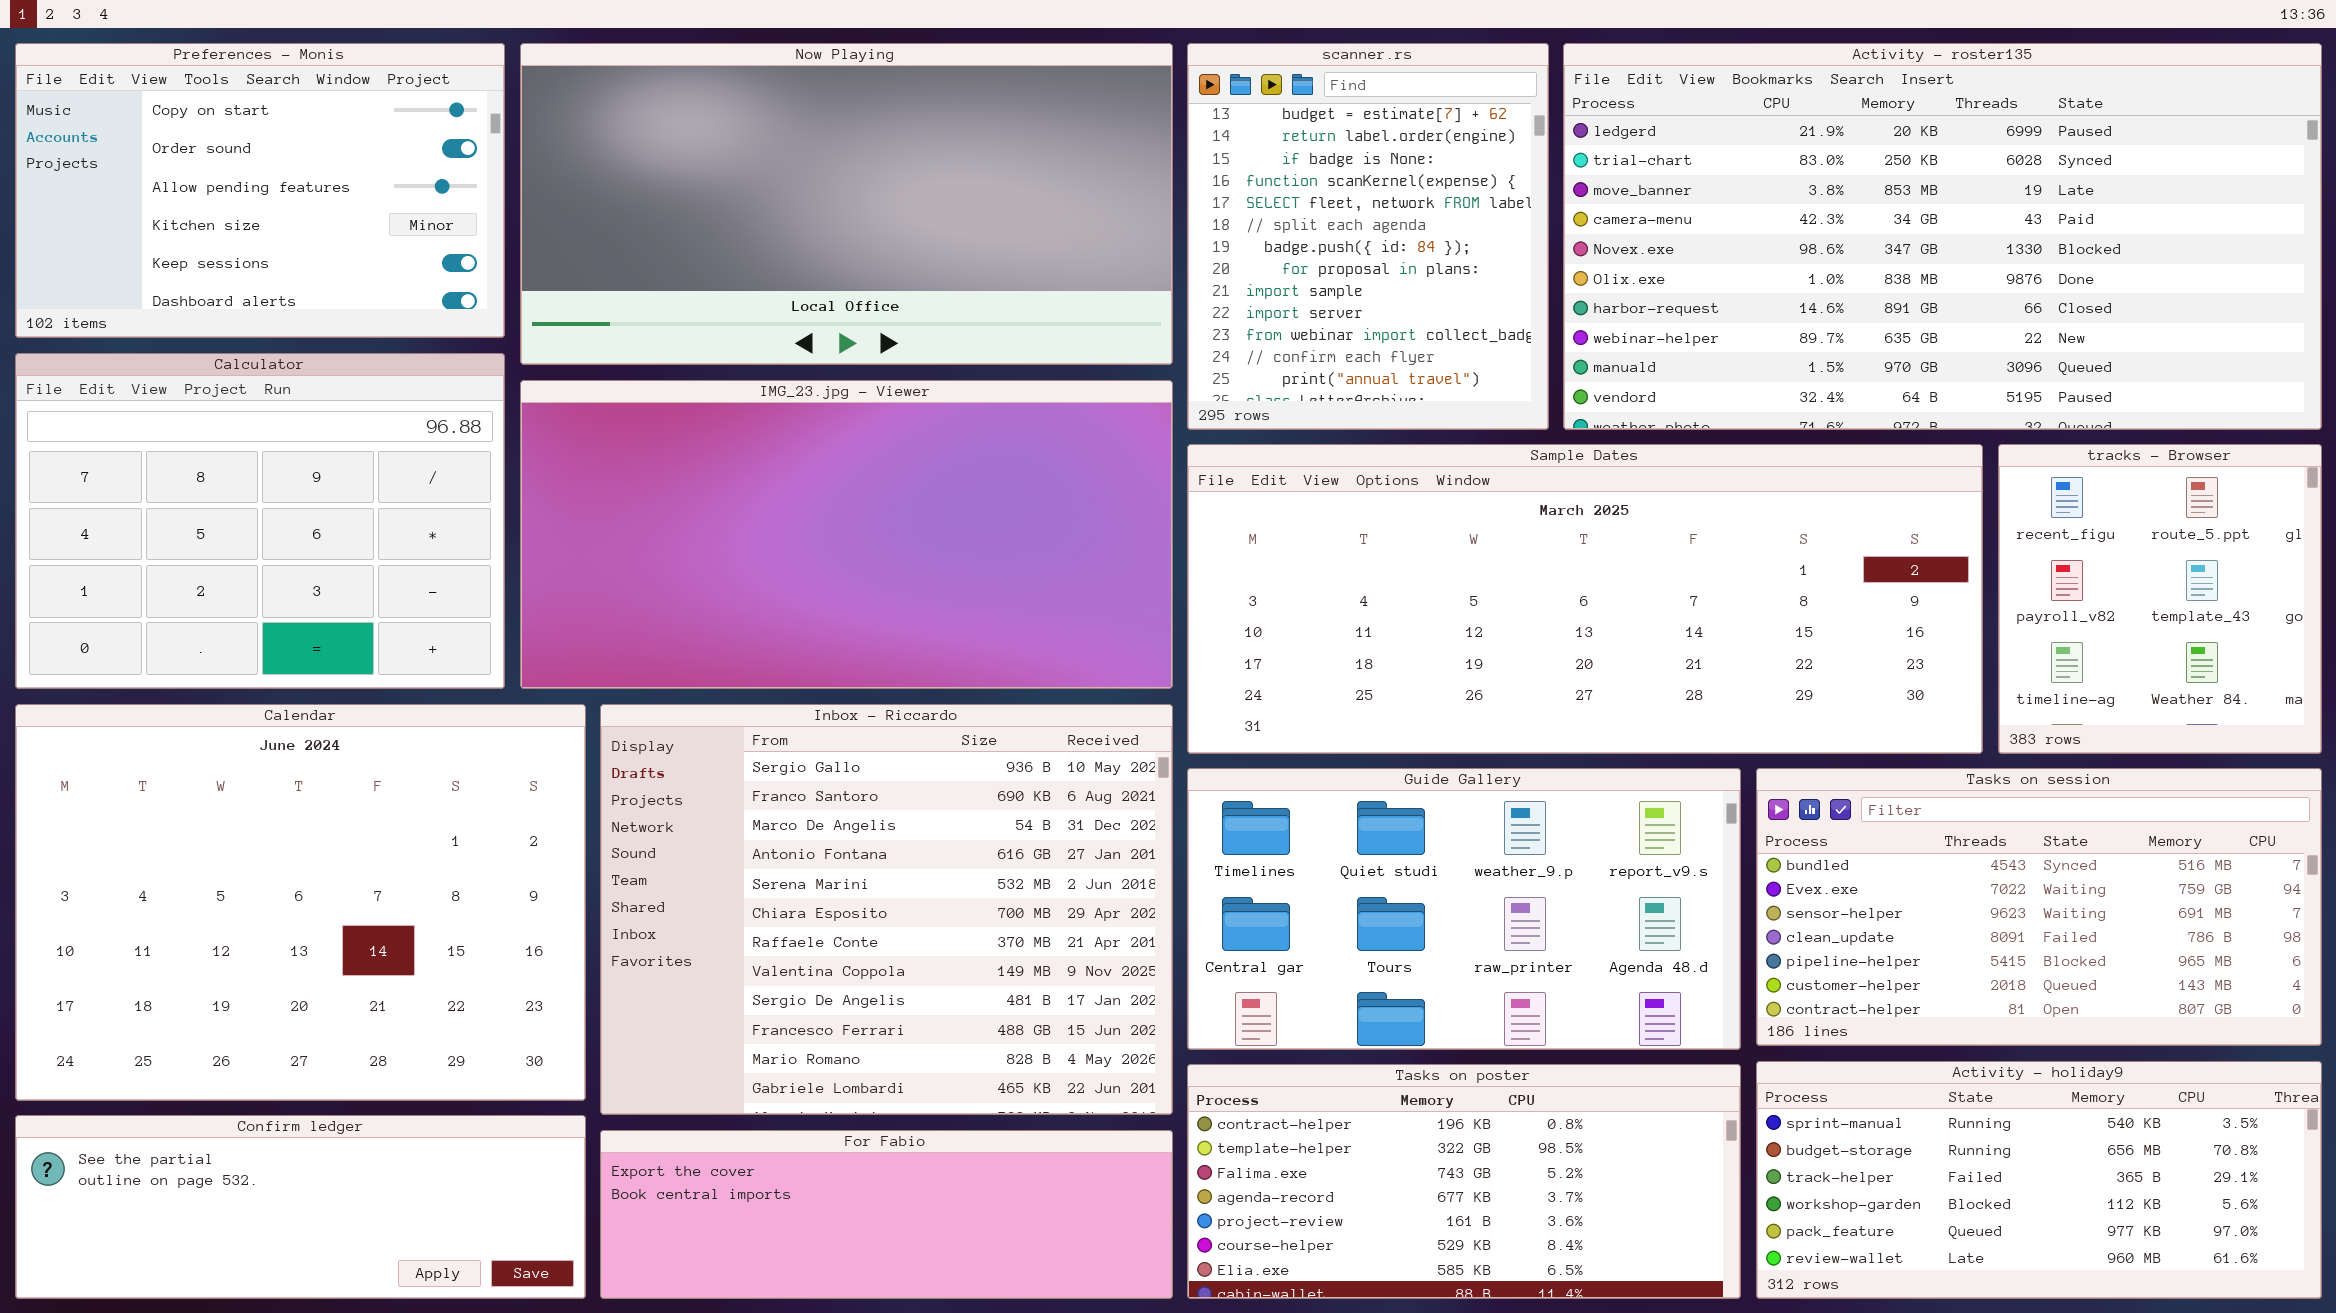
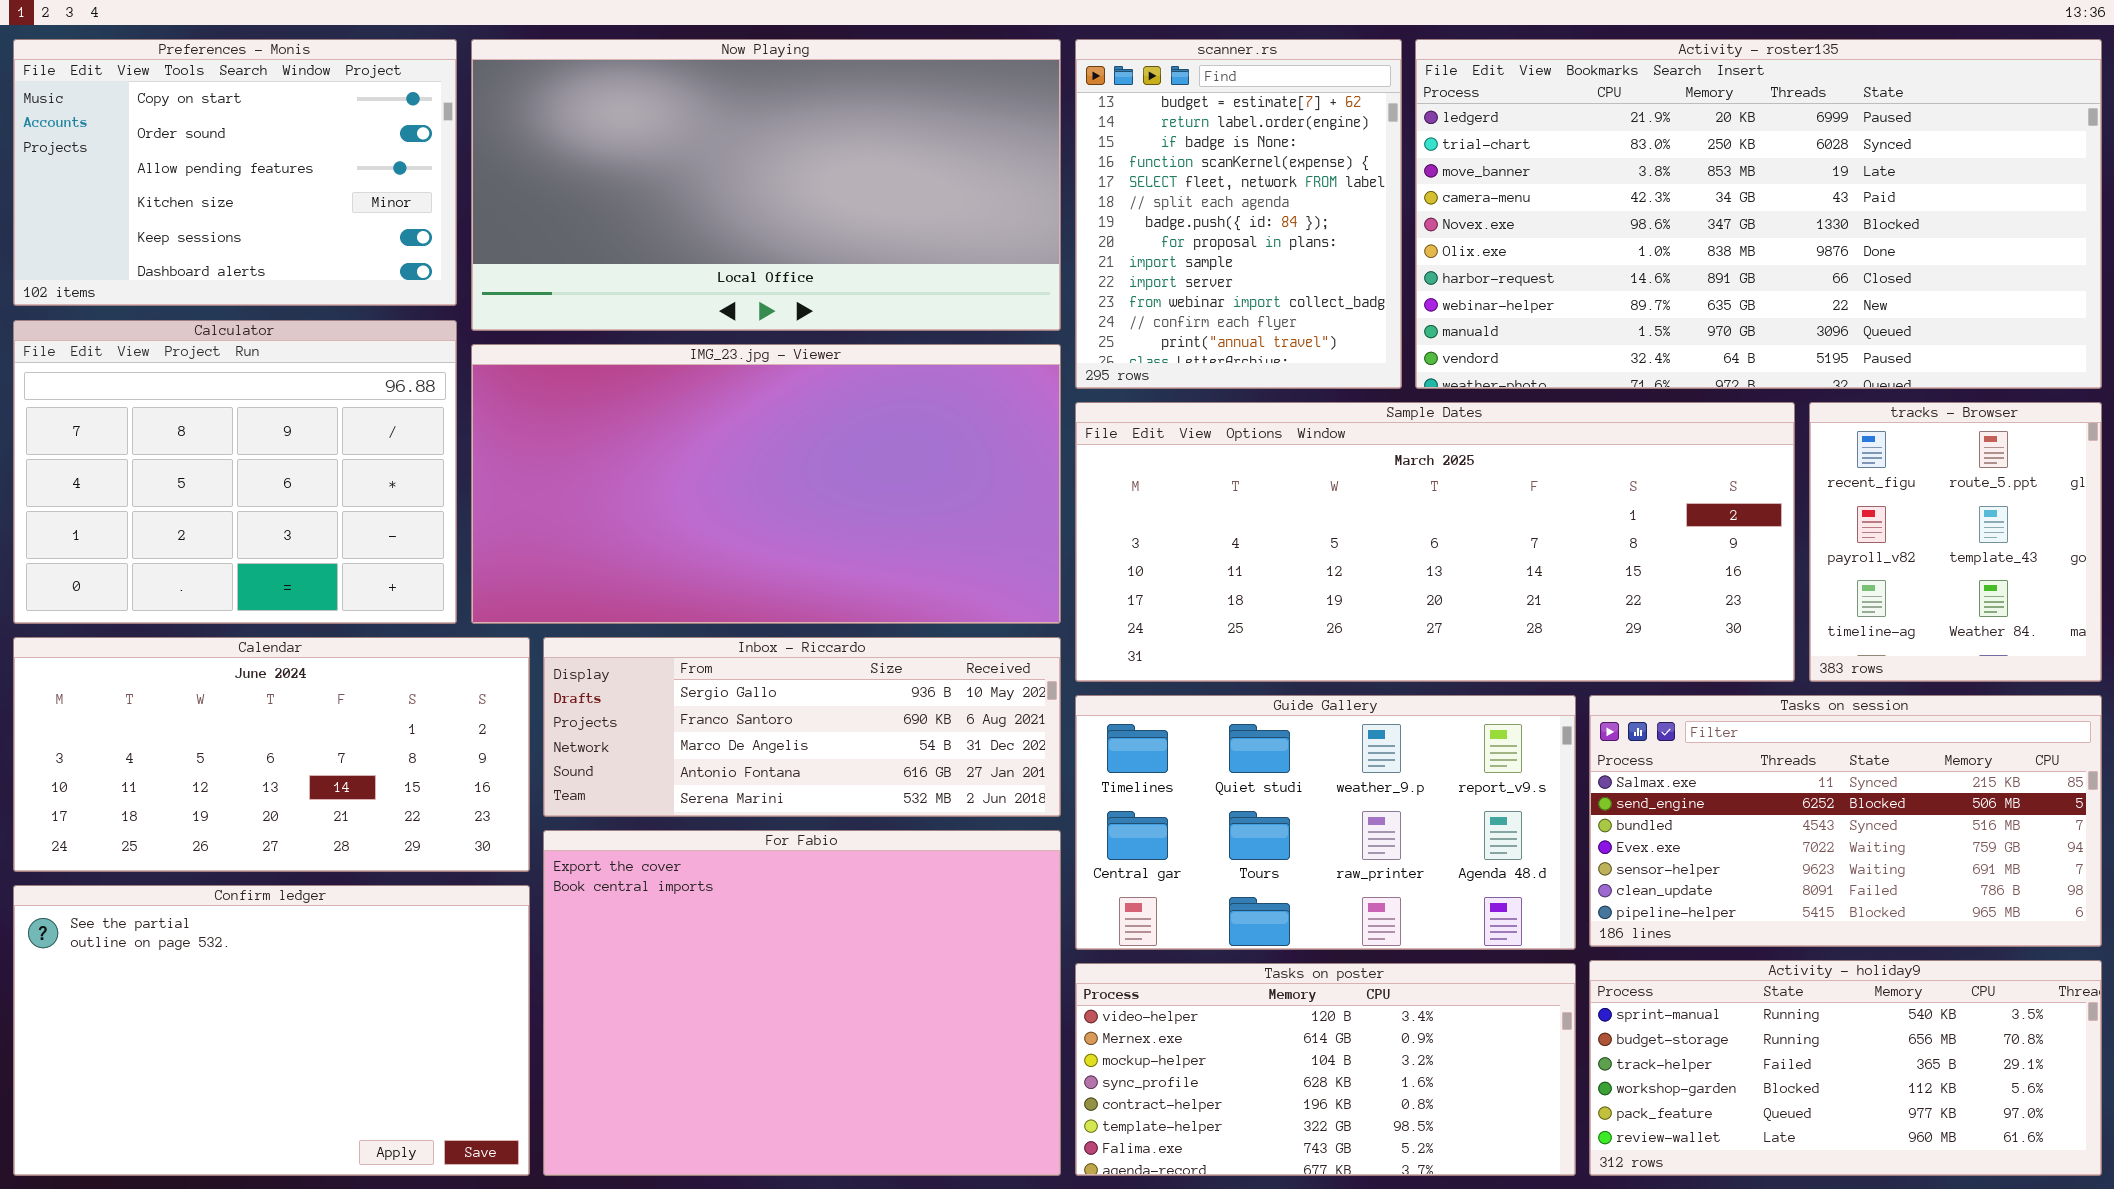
Calendar: [15,704,586,1101] -> [13,637,530,872], resized
Inbox - Riccardo: [600,704,1173,1115] -> [543,637,1061,817], resized
Tasks on session: [1756,768,2322,1046] -> [1589,695,2102,947], scrolled up 2 rows
Tasks on poster: [1187,1064,1741,1299] -> [1075,963,1576,1176], scrolled up 4 rows
Confirm ledger: [15,1115,586,1299] -> [13,885,530,1176], resized
For Fabio: [600,1130,1173,1299] -> [543,830,1061,1176], resized

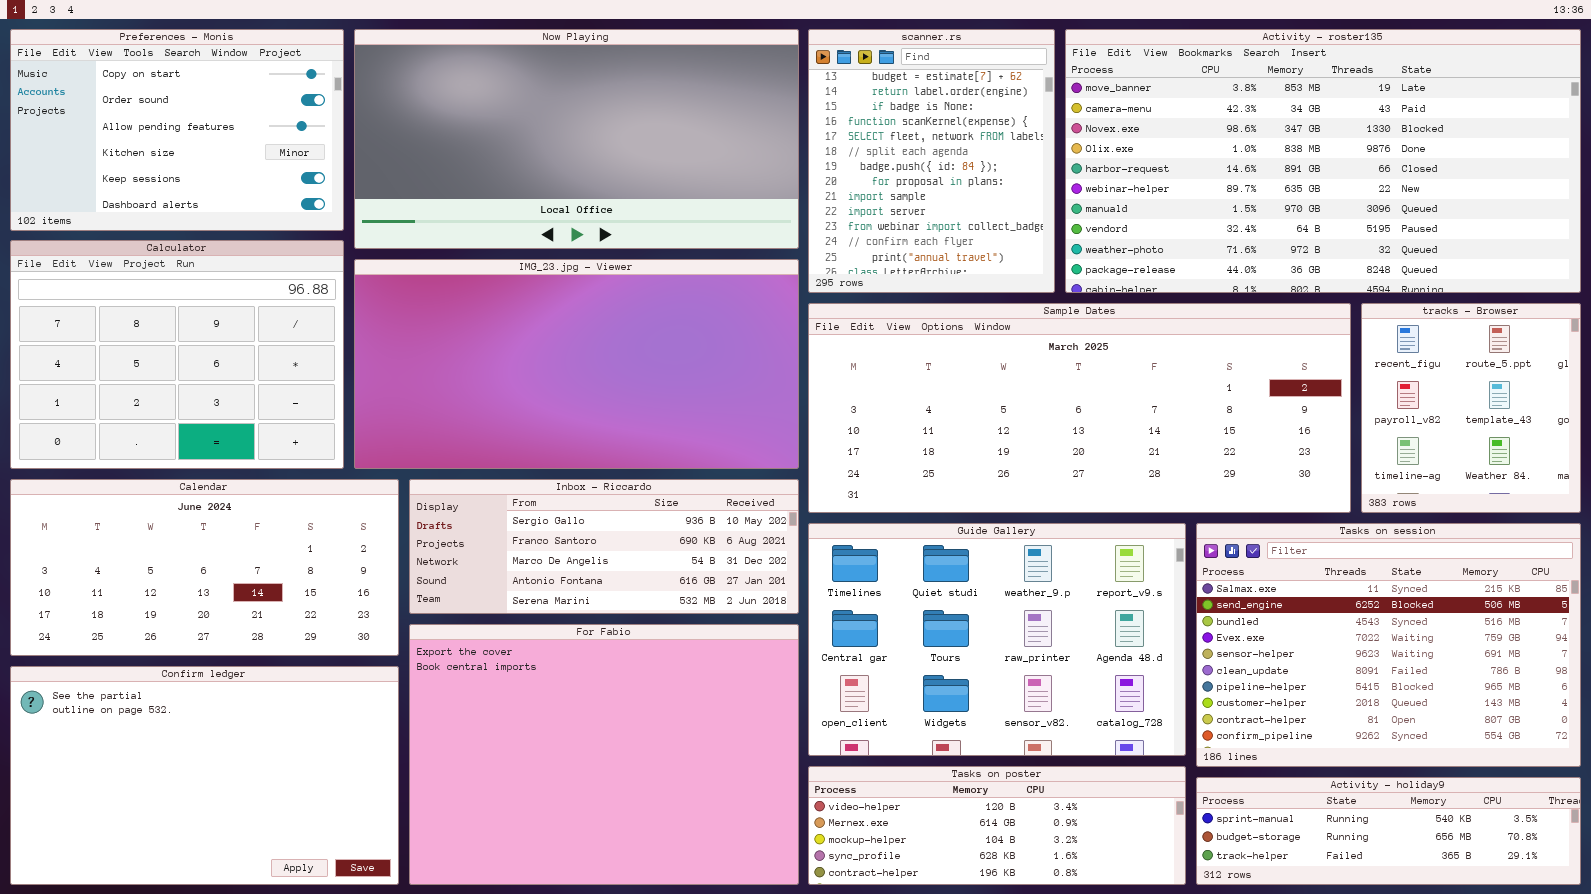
Activity - roster135: [1415,39,2102,389] -> [1065,29,1581,293], scrolled down 2 rows
Guide Gallery: [1075,695,1576,950] -> [808,523,1186,756], resized
Tasks on session: [1589,695,2102,947] -> [1196,523,1581,767], resized
Activity - holiday9: [1589,960,2102,1176] -> [1196,777,1581,885], resized
Tasks on poster: [1075,963,1576,1176] -> [808,766,1186,885], resized

